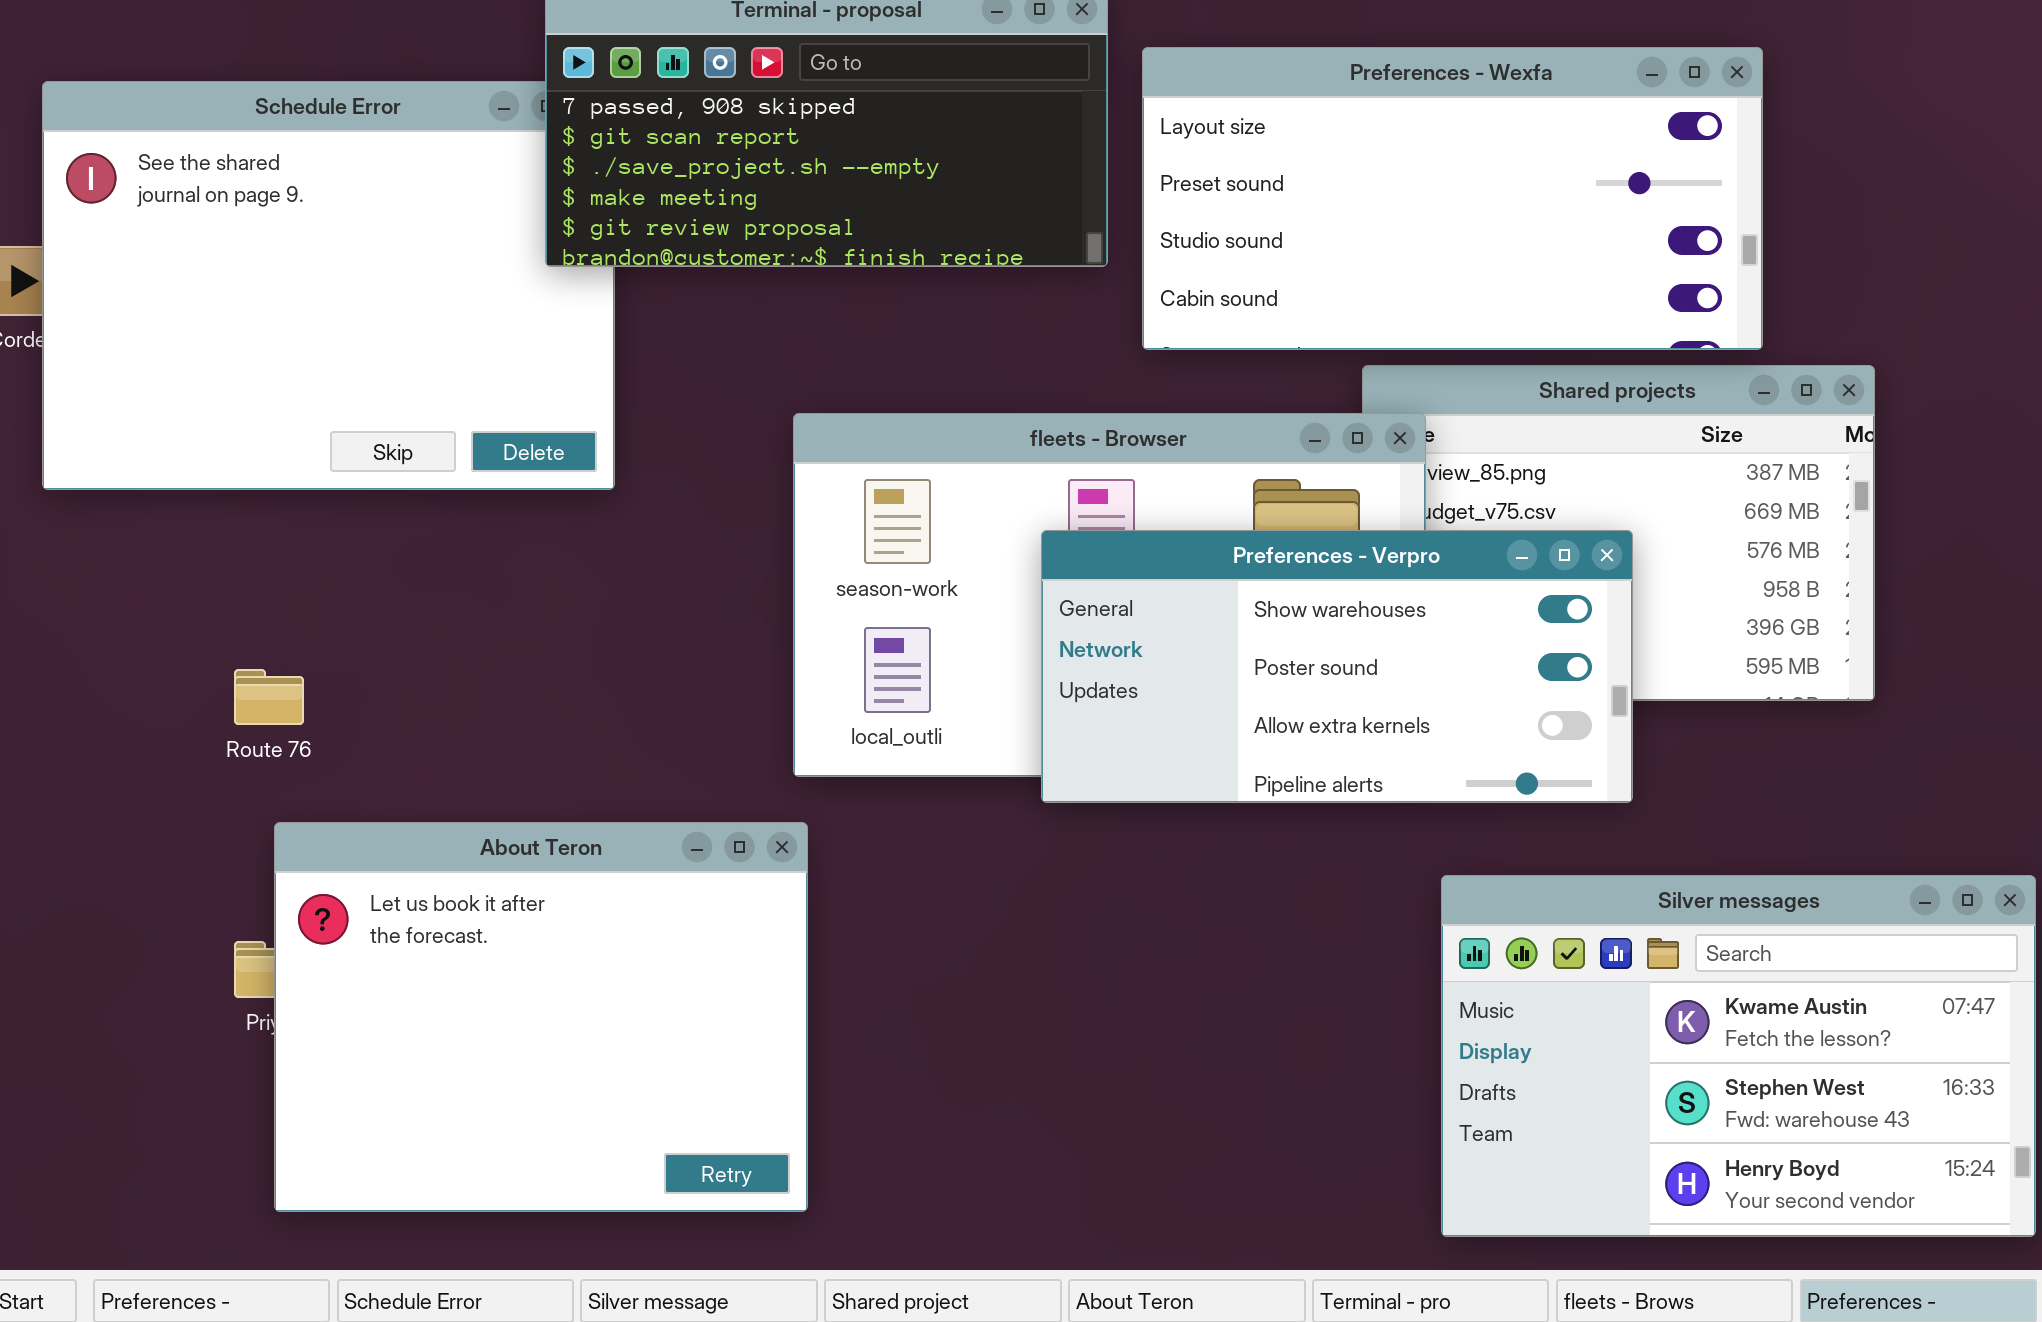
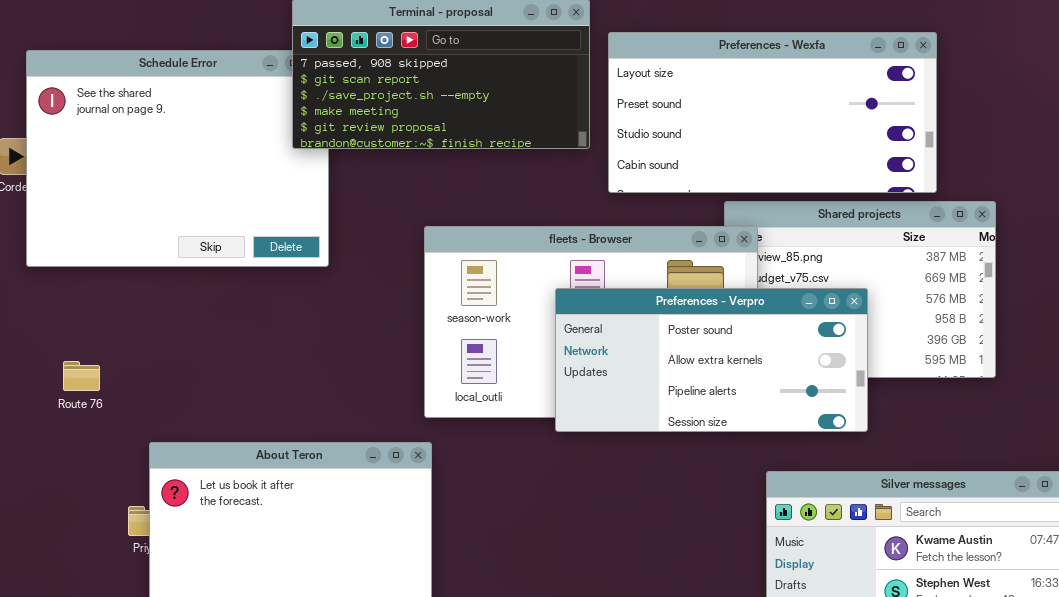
Preferences - Verpro: [1041,530,1633,803] -> [555,288,868,432], scrolled down 1 row
Route 76: [234,669,304,725] -> [63,361,100,391], moved

